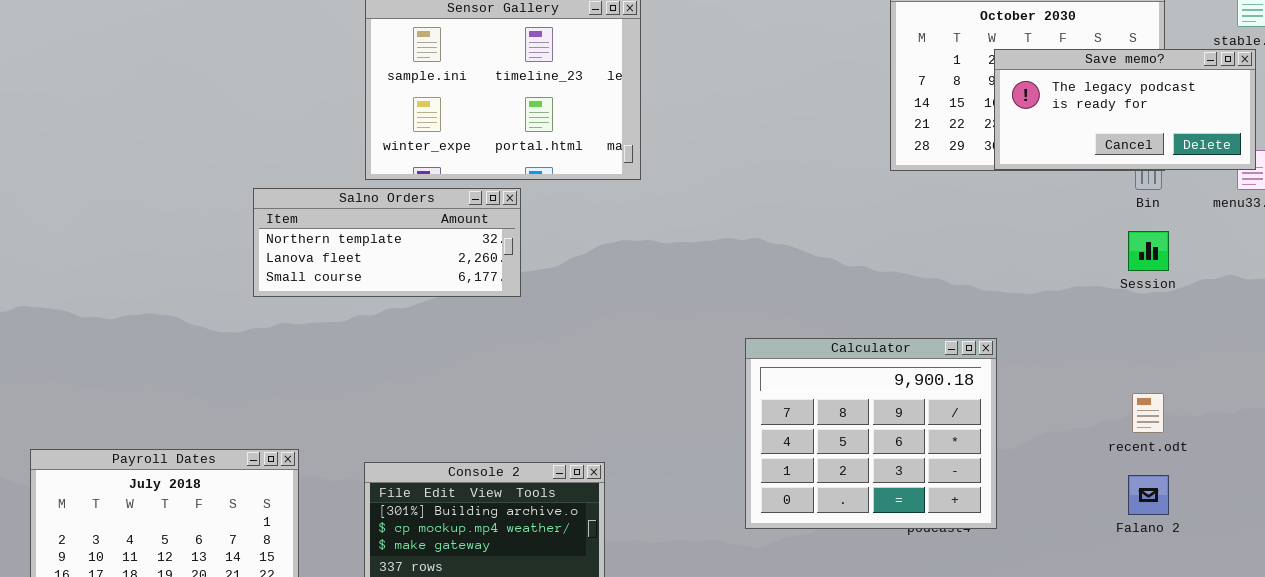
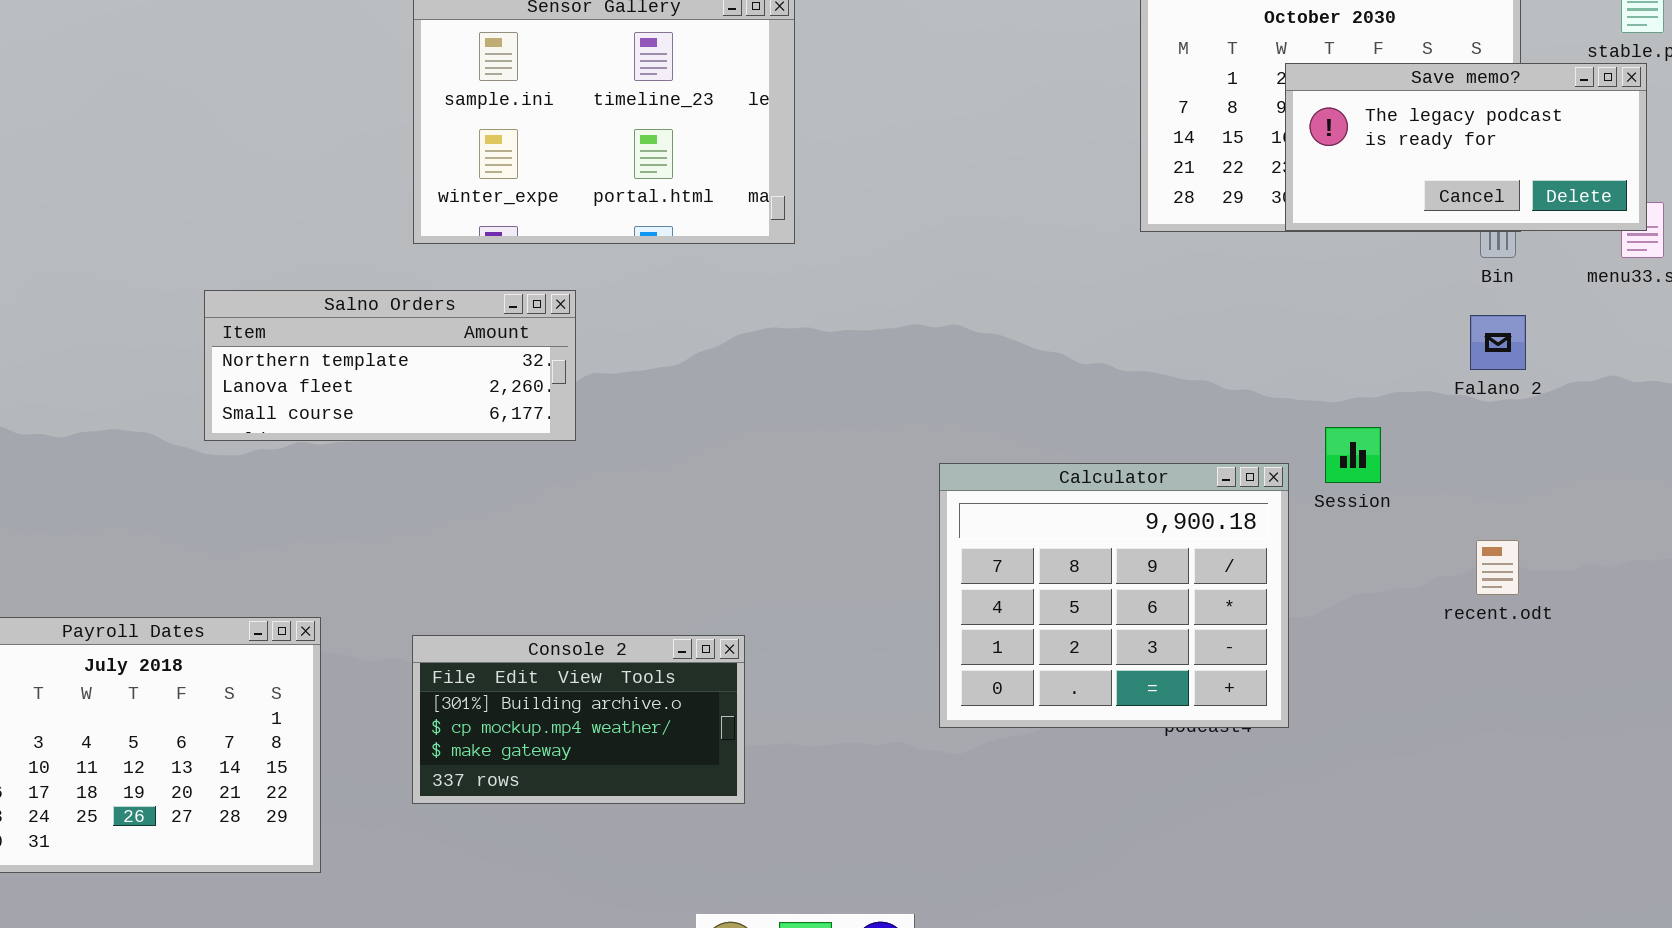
Salno Orders: [253,188,521,297] -> [204,290,576,441], moved
Session: [1128,231,1169,271] -> [1325,427,1381,483], moved
Falano 2: [1128,475,1169,515] -> [1470,315,1526,370], moved

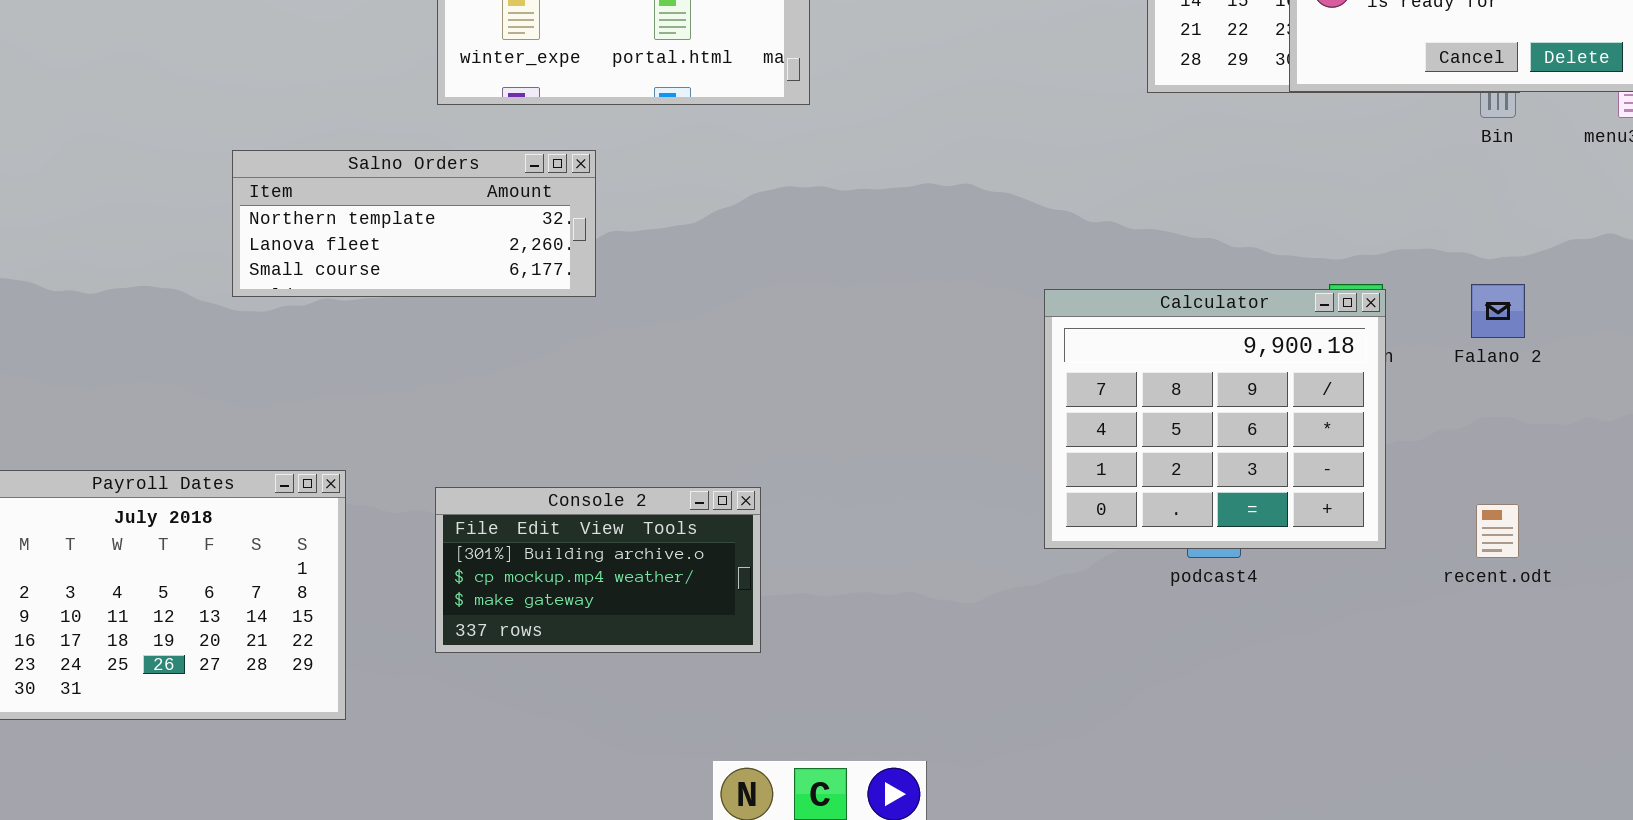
Falano 2: [1470,315,1526,370] -> [1471,284,1525,338], moved
Calculator: [939,463,1289,728] -> [1044,289,1386,549], moved
recent.odt: [1476,540,1519,595] -> [1476,504,1519,558], moved

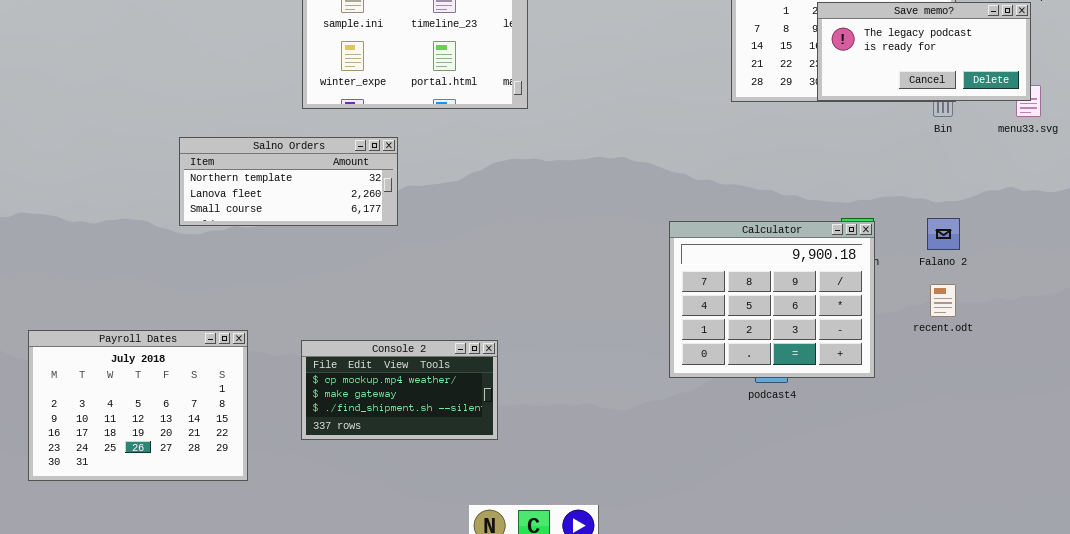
Console 2: [435,487,761,653] -> [301,340,498,440], scrolled down 1 row
recent.odt: [1476,504,1519,558] -> [930,284,956,317], moved

